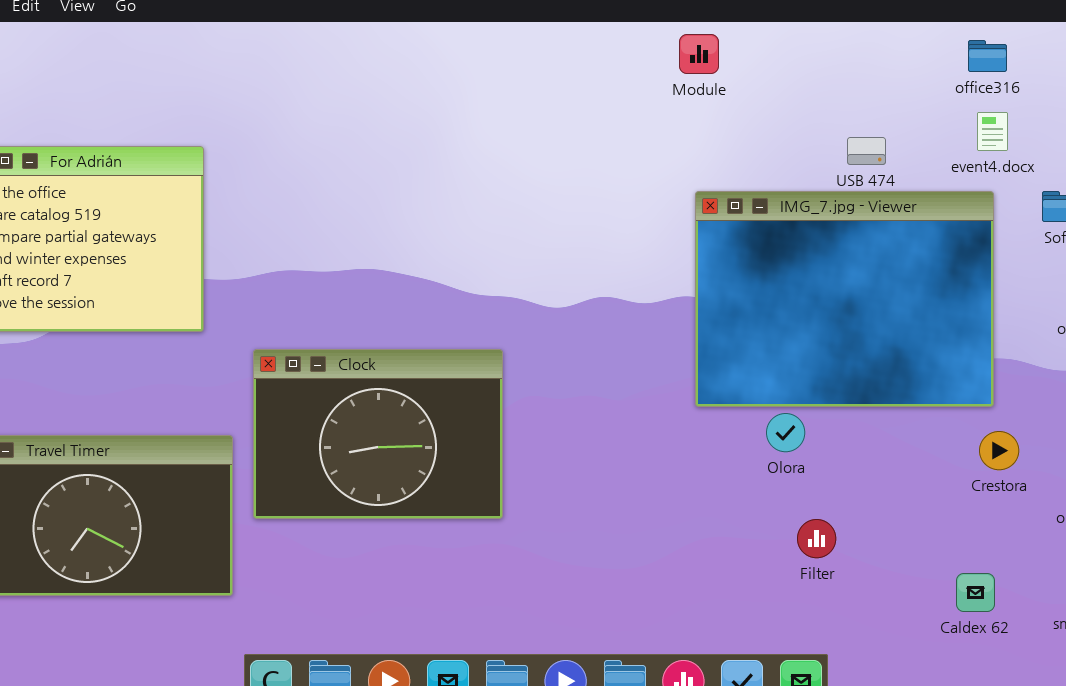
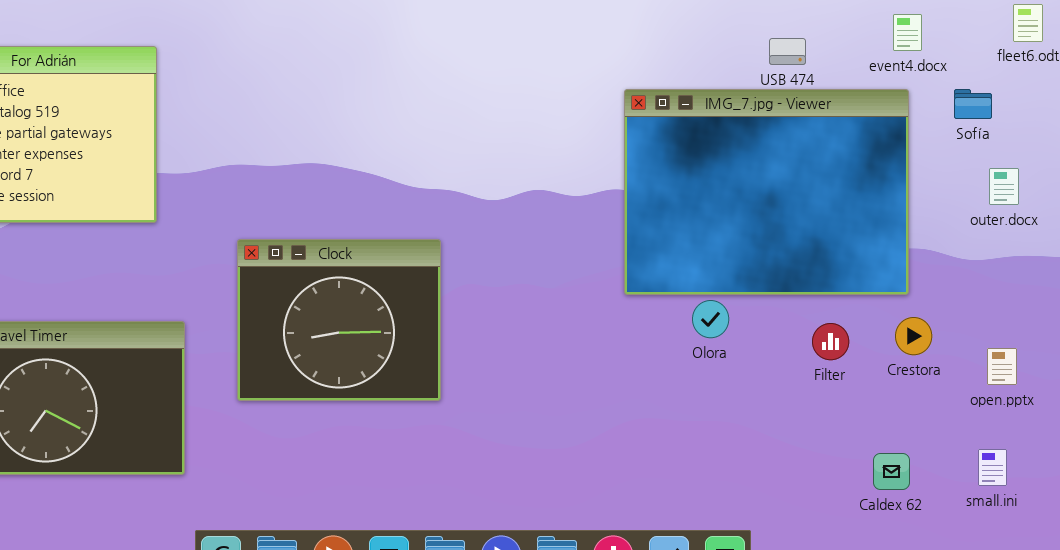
Clock: [253,349,503,519] -> [237,239,441,401], resized
Filter: [797,519,836,558] -> [812,323,849,360], moved

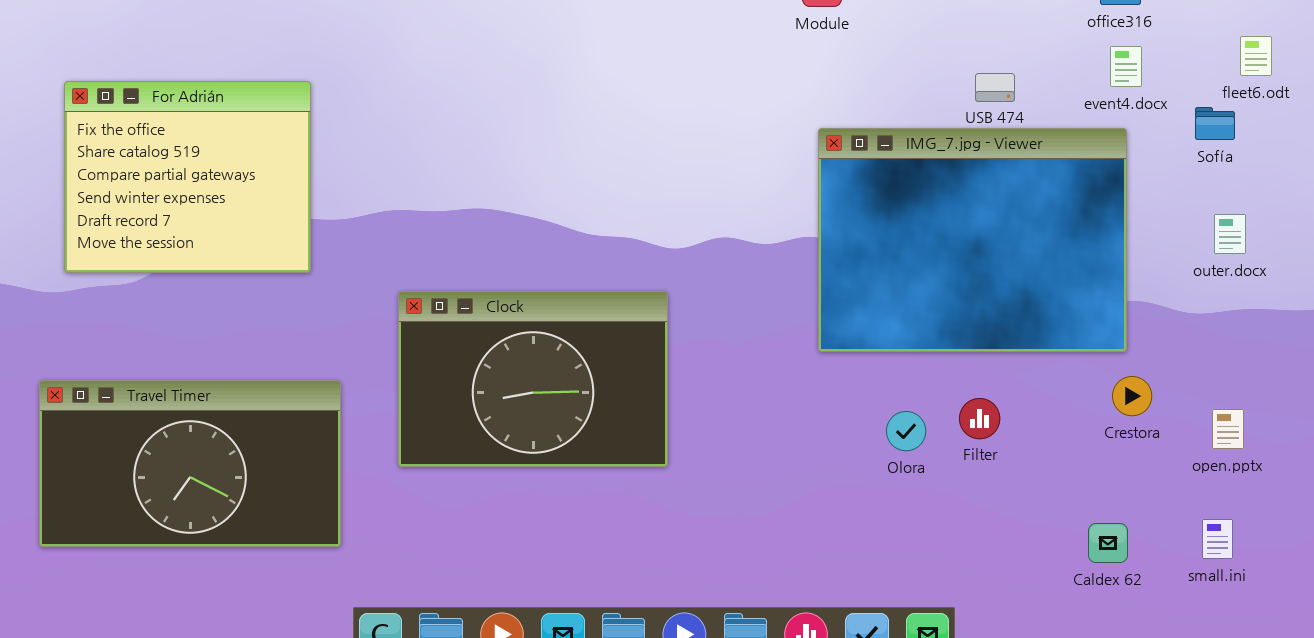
Sofía: [954,89,992,119] -> [1195,107,1235,140], moved
Clock: [237,239,441,401] -> [398,291,668,467], resized
Olora: [692,300,729,338] -> [886,411,926,451], moved
Filter: [812,323,849,360] -> [959,398,1000,439], moved

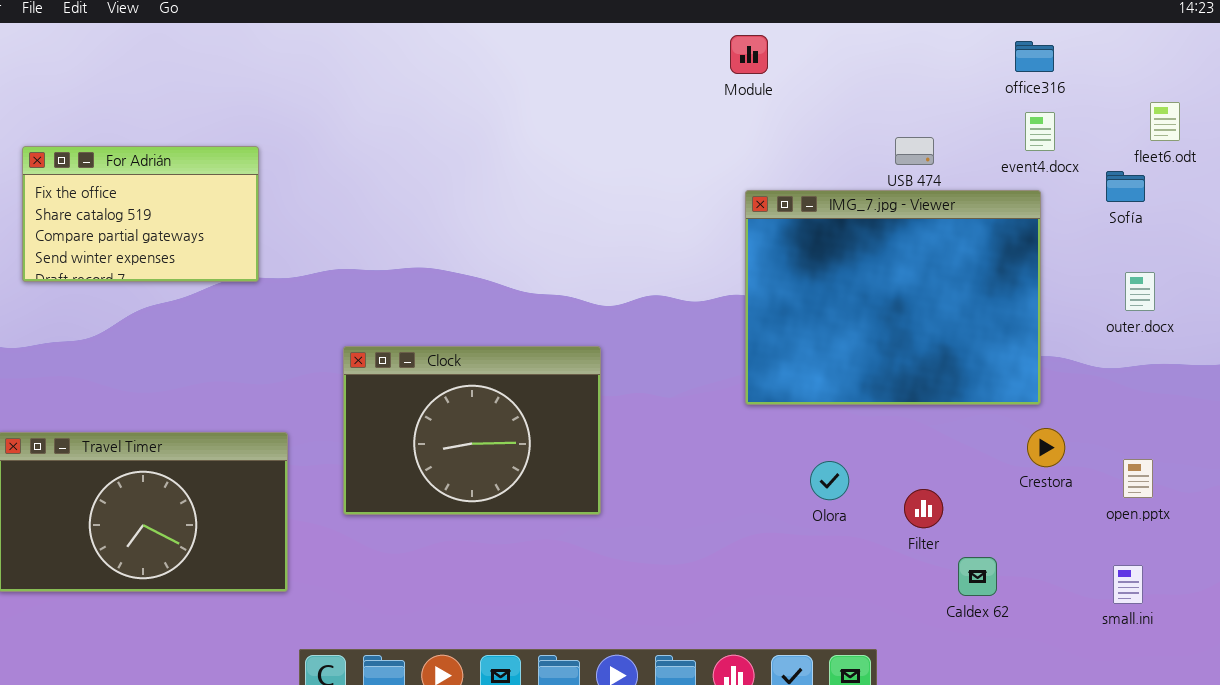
For Adrián: [64,81,311,273] -> [22,146,259,282], resized
Filter: [959,398,1000,439] -> [904,489,943,528], moved
Caldex 62: [1088,523,1128,563] -> [958,557,997,596], moved

